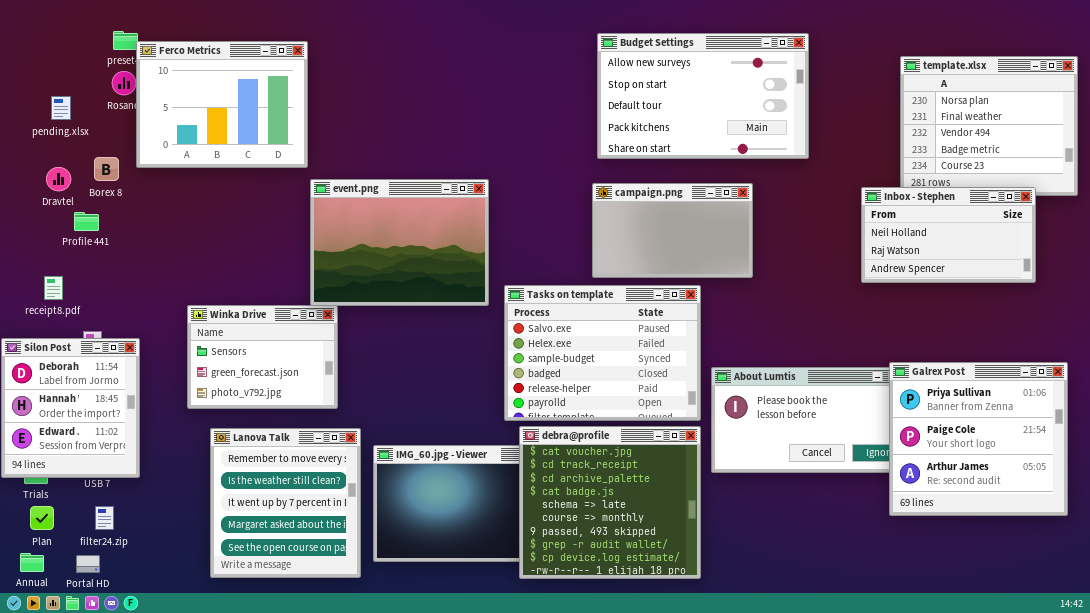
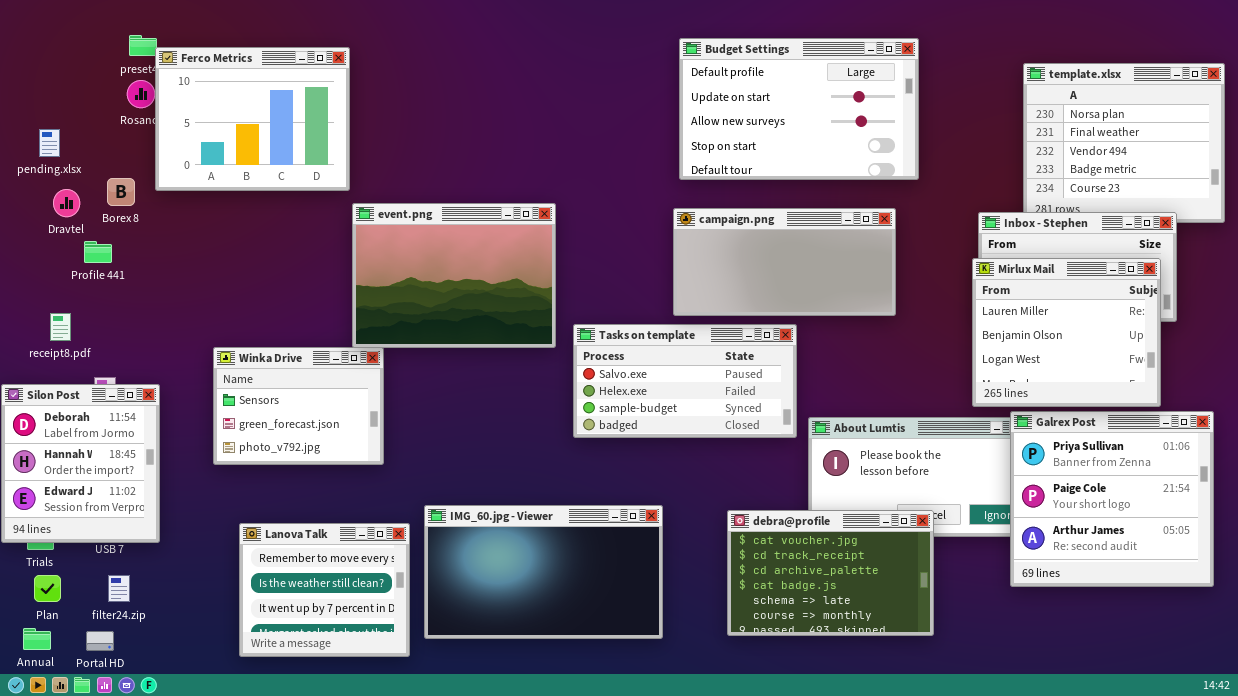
Budget Settings: [597,33,809,159] -> [679,38,919,180], scrolled up 2 rows
pending.xlsx: [51,96,71,120] -> [39,129,60,157], moved
campaign.png: [592,183,753,278] -> [673,208,896,316], resized
Mirlux Mail: none -> [972,258,1161,407], opened
Tasks on template: [504,285,701,421] -> [573,324,797,438], resized
debra@profile: [519,426,701,579] -> [727,510,934,636], moved, resized
Lanova Talk: [210,428,361,578] -> [239,523,410,657], resized

